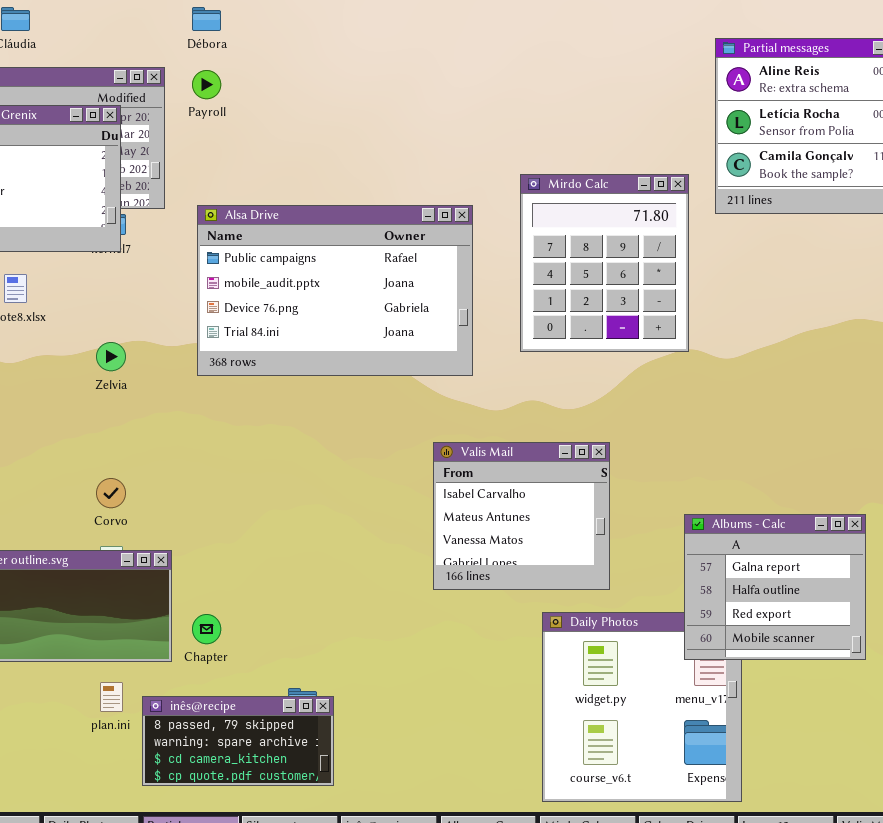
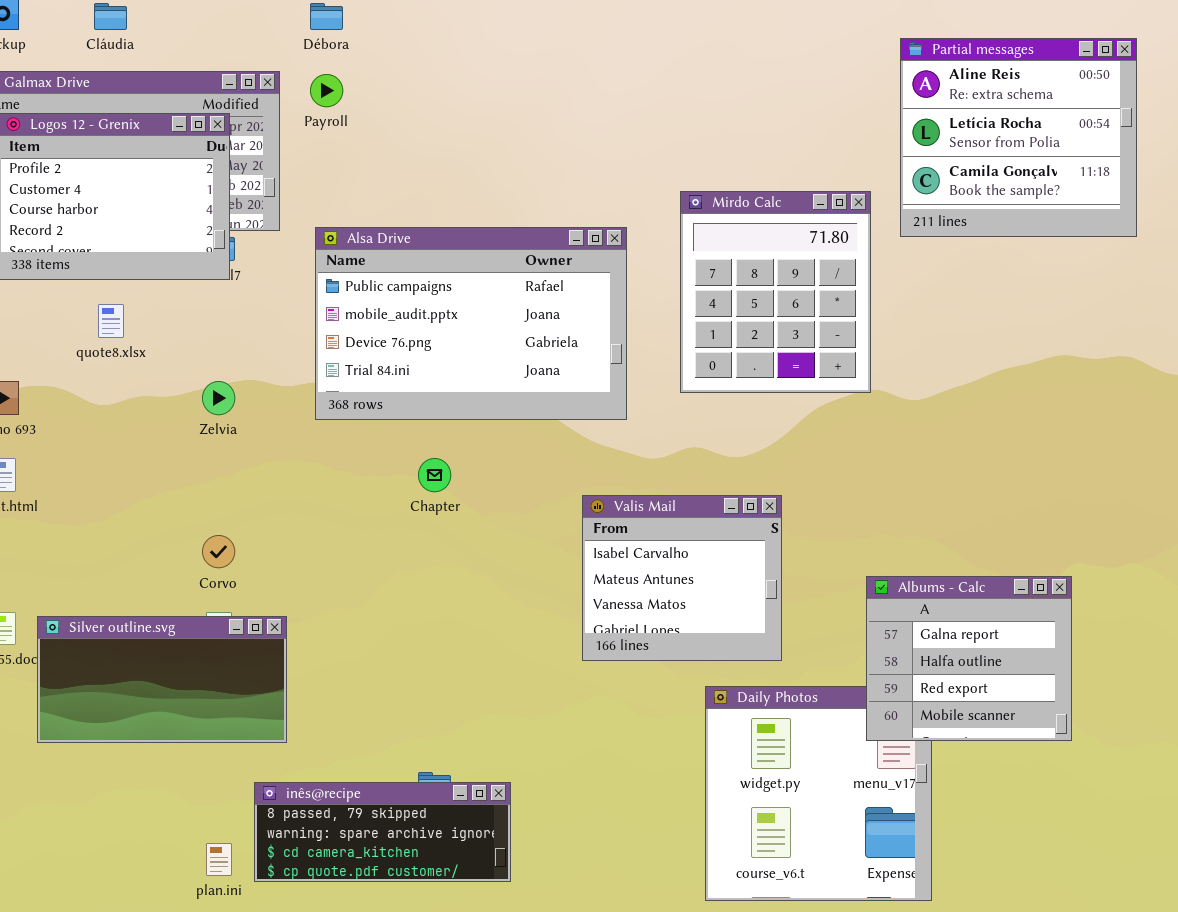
Chapter: [192,614,221,644] -> [418,458,451,492], moved
plan.ini: [100,682,123,712] -> [206,843,232,876], moved
inês@recipe: [142,696,334,786] -> [254,782,511,882], resized

